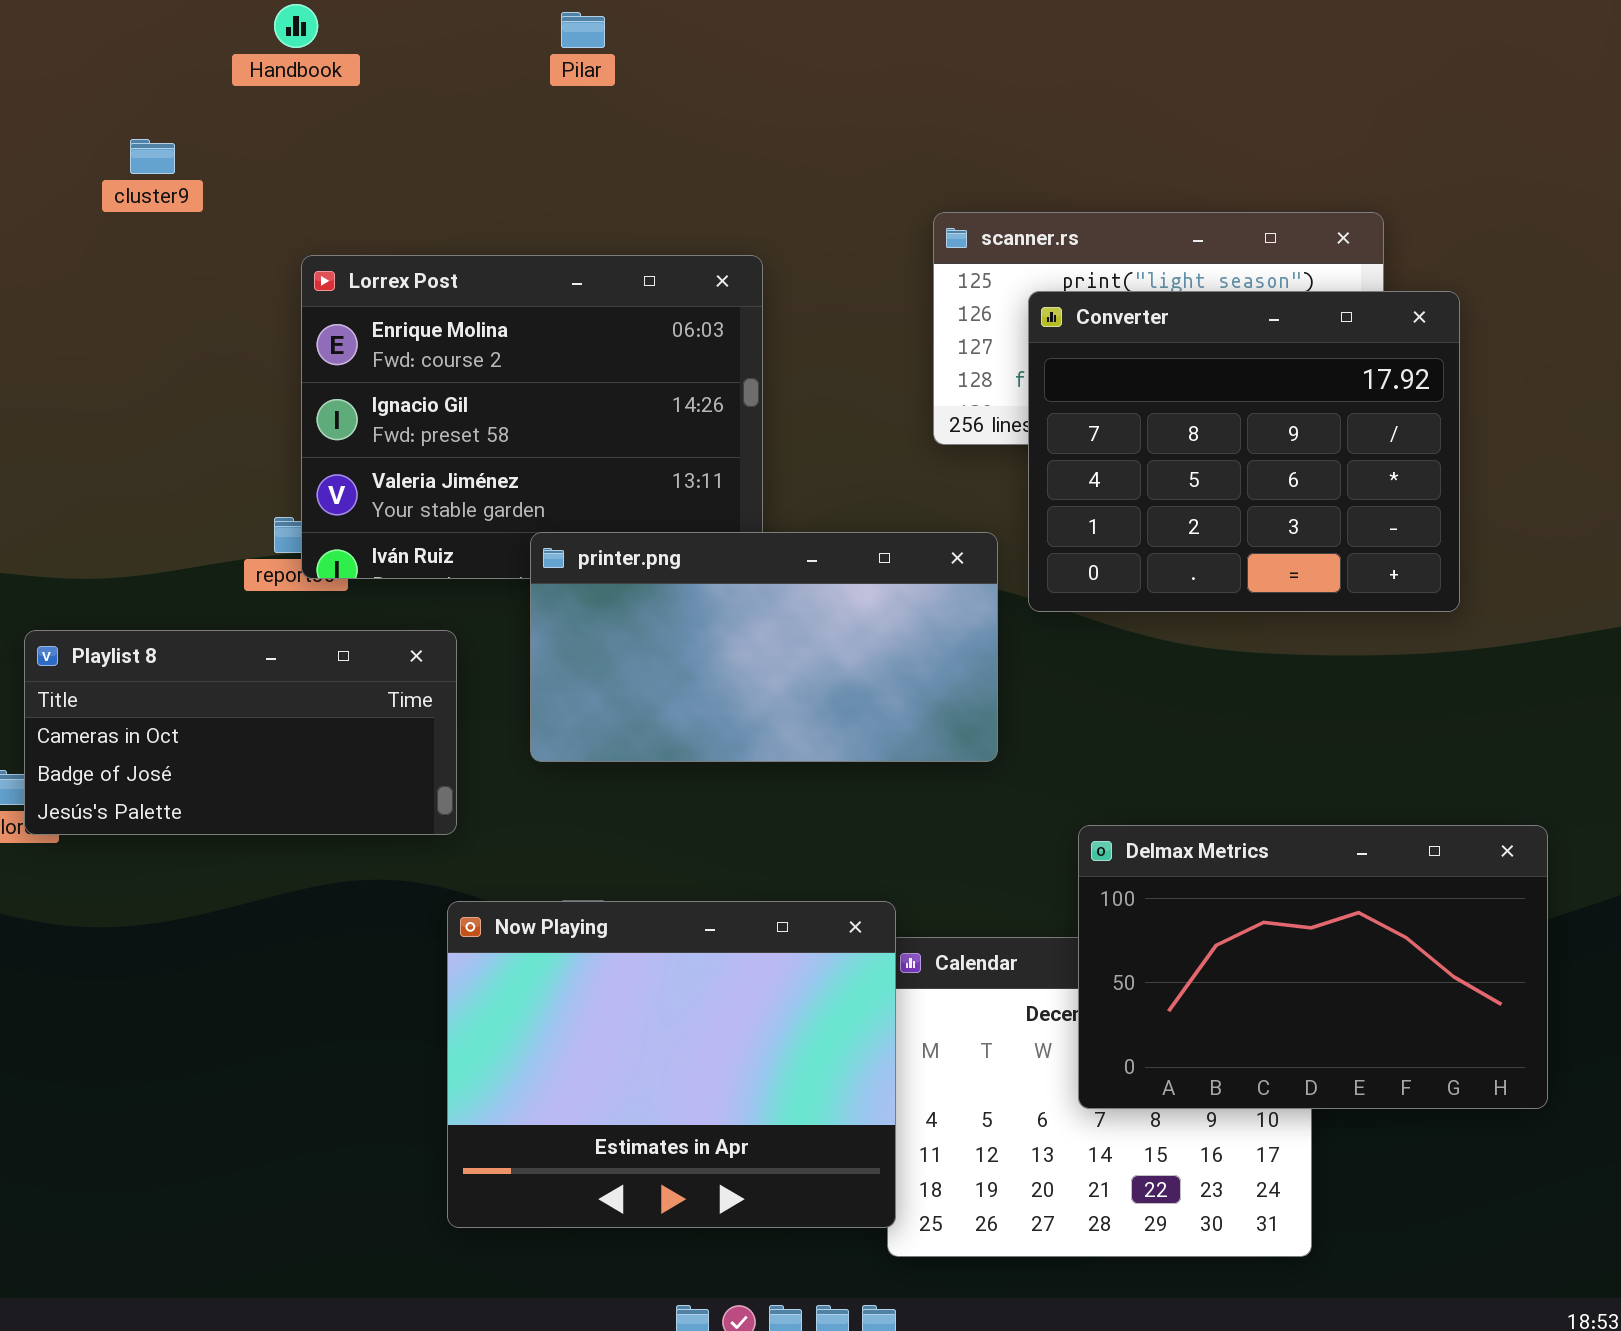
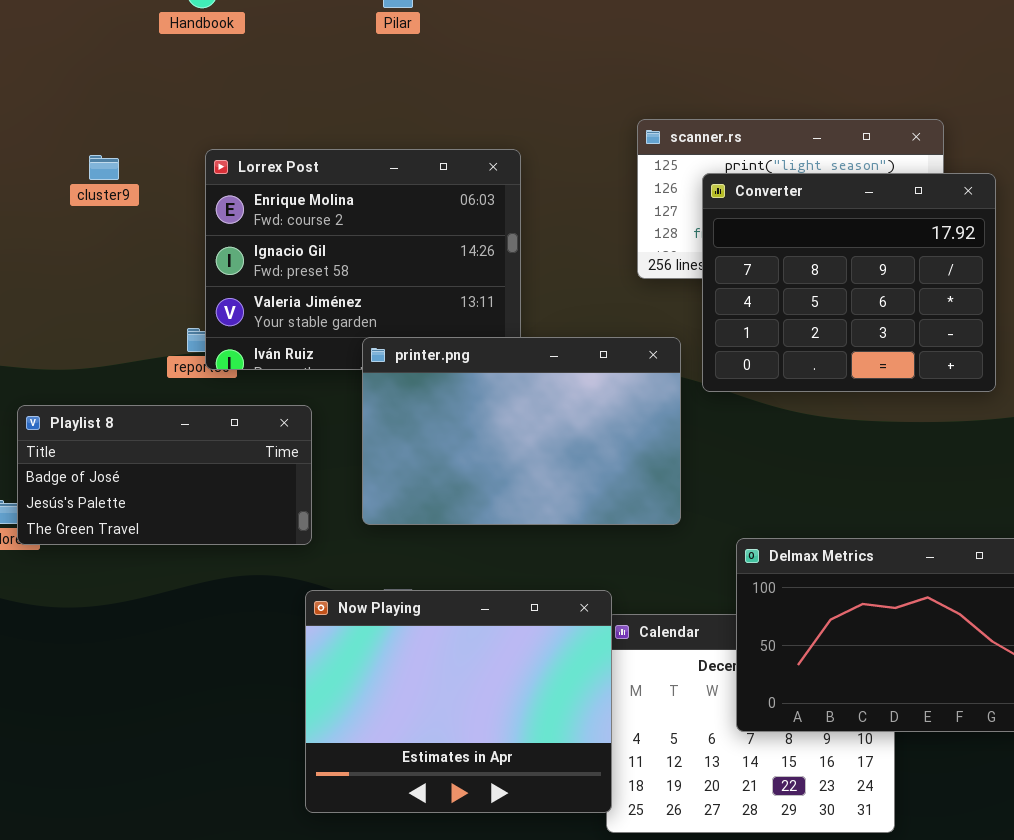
cluster9: [130,139,175,174] -> [89,155,119,180], moved
printer.png: [530,532,998,762] -> [362,337,681,525], resized
Playlist 8: [24,630,457,835] -> [17,405,312,545], scrolled down 1 row

